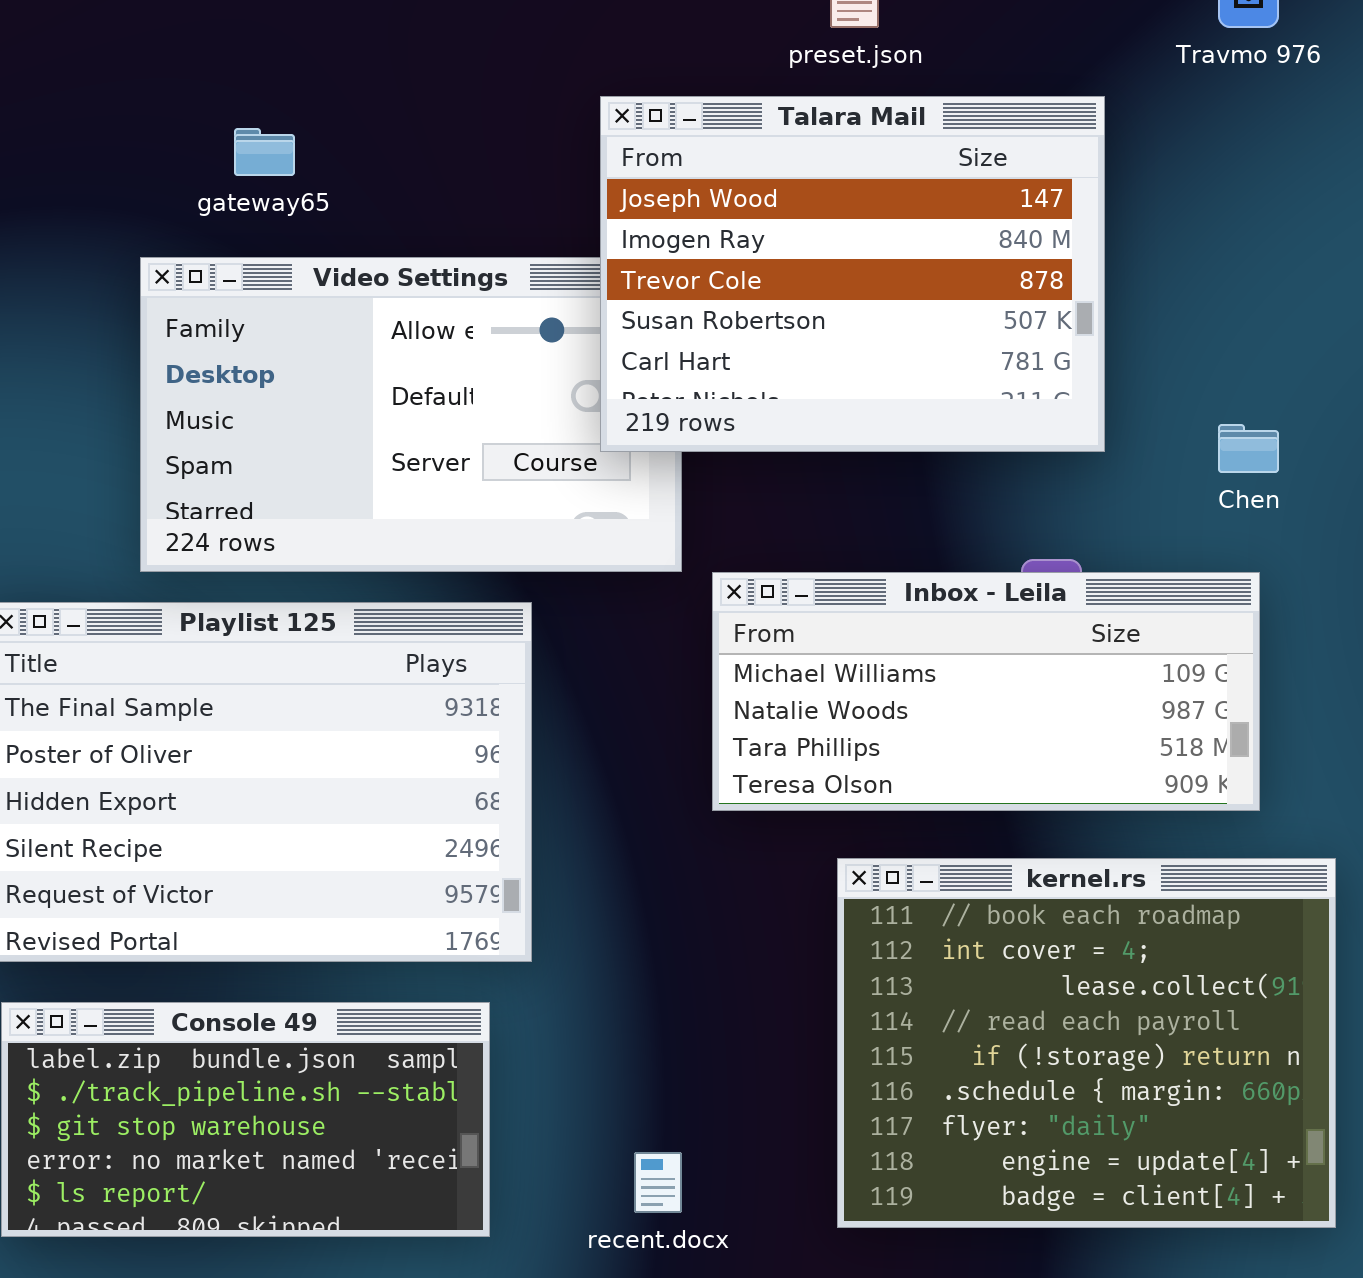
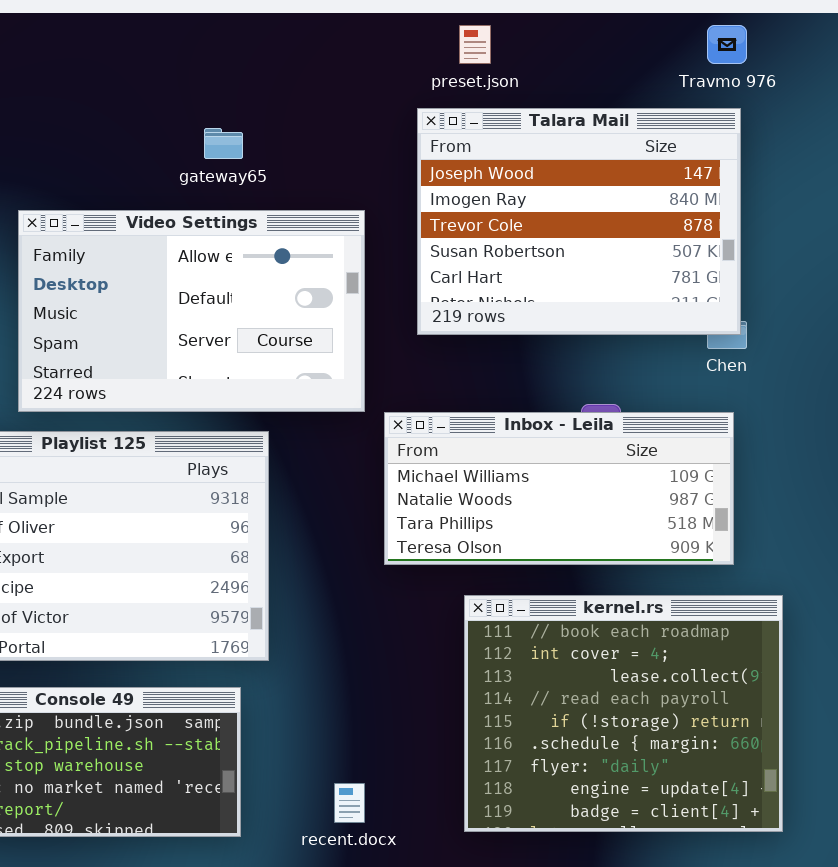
Talara Mail: [600,96,1105,452] -> [417,108,741,335], moved
gateway65: [234,128,295,176] -> [204,128,243,159], moved

